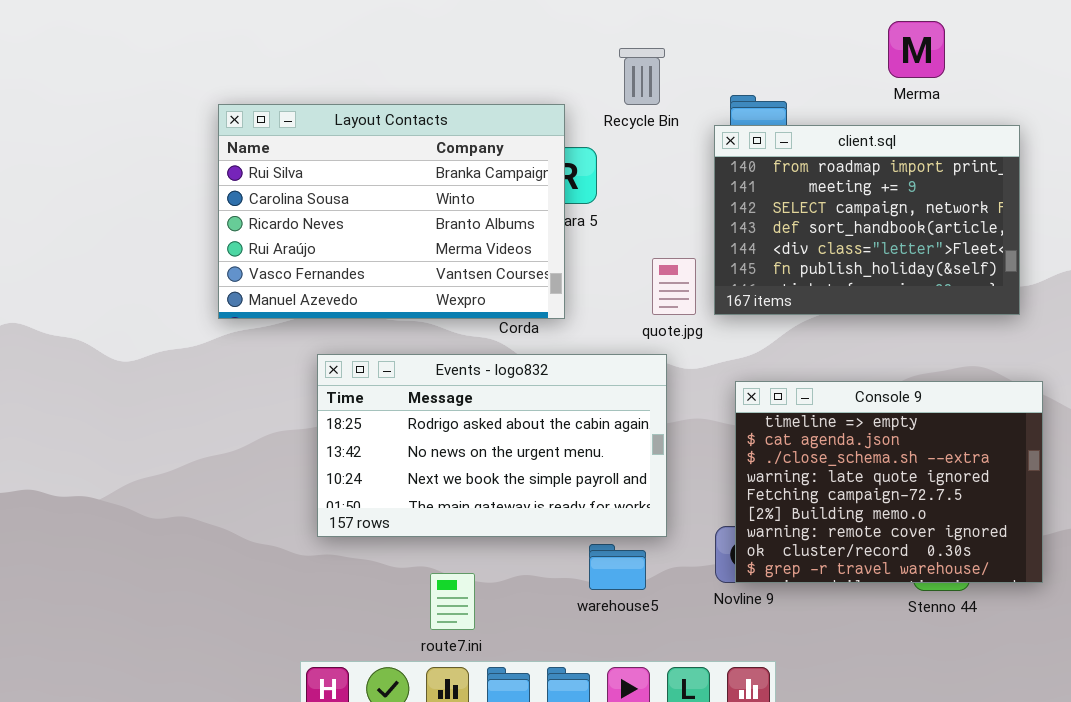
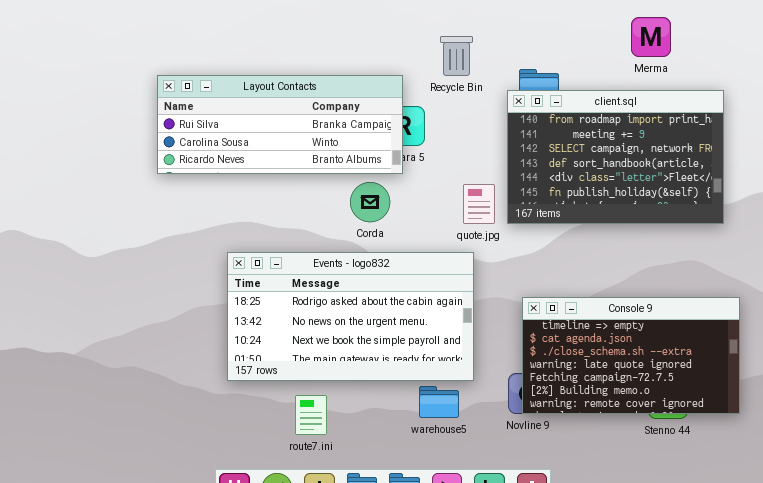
Layout Contacts: [218,104,565,319] -> [157,75,403,174], resized
Console 9: [735,381,1043,583] -> [522,297,740,414], resized
route7.ini: [430,573,475,630] -> [295,395,327,435], moved

